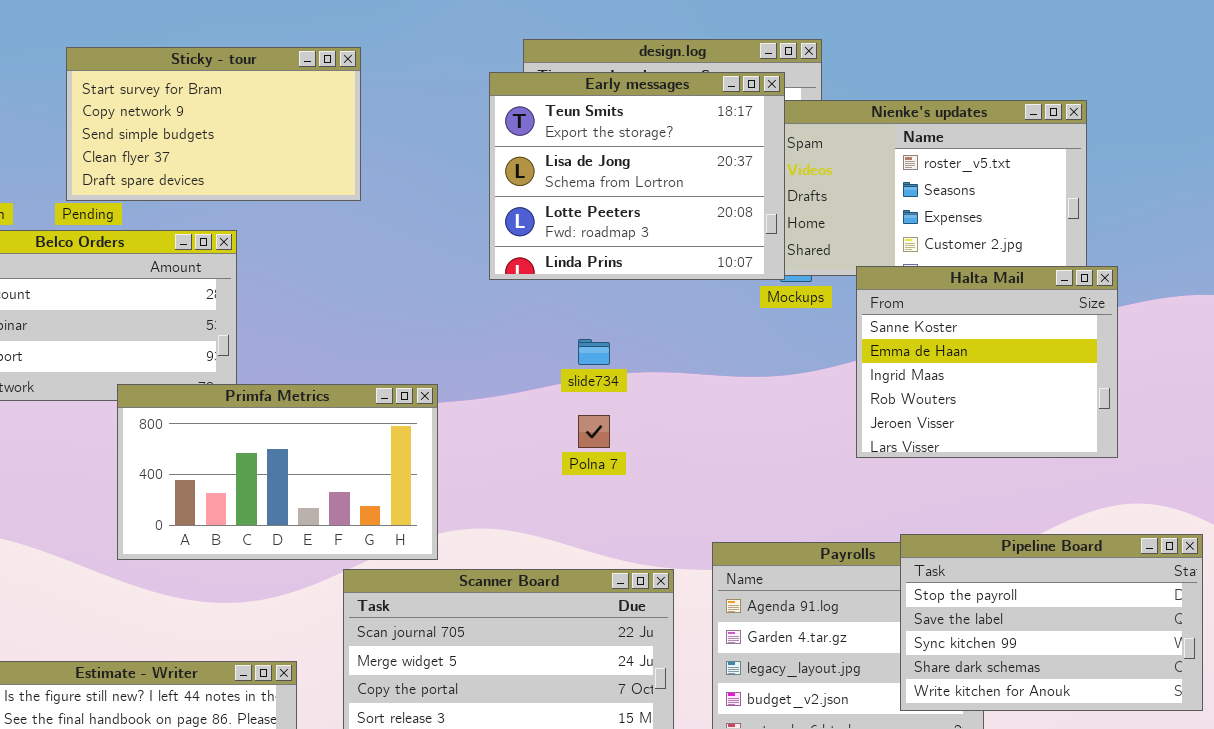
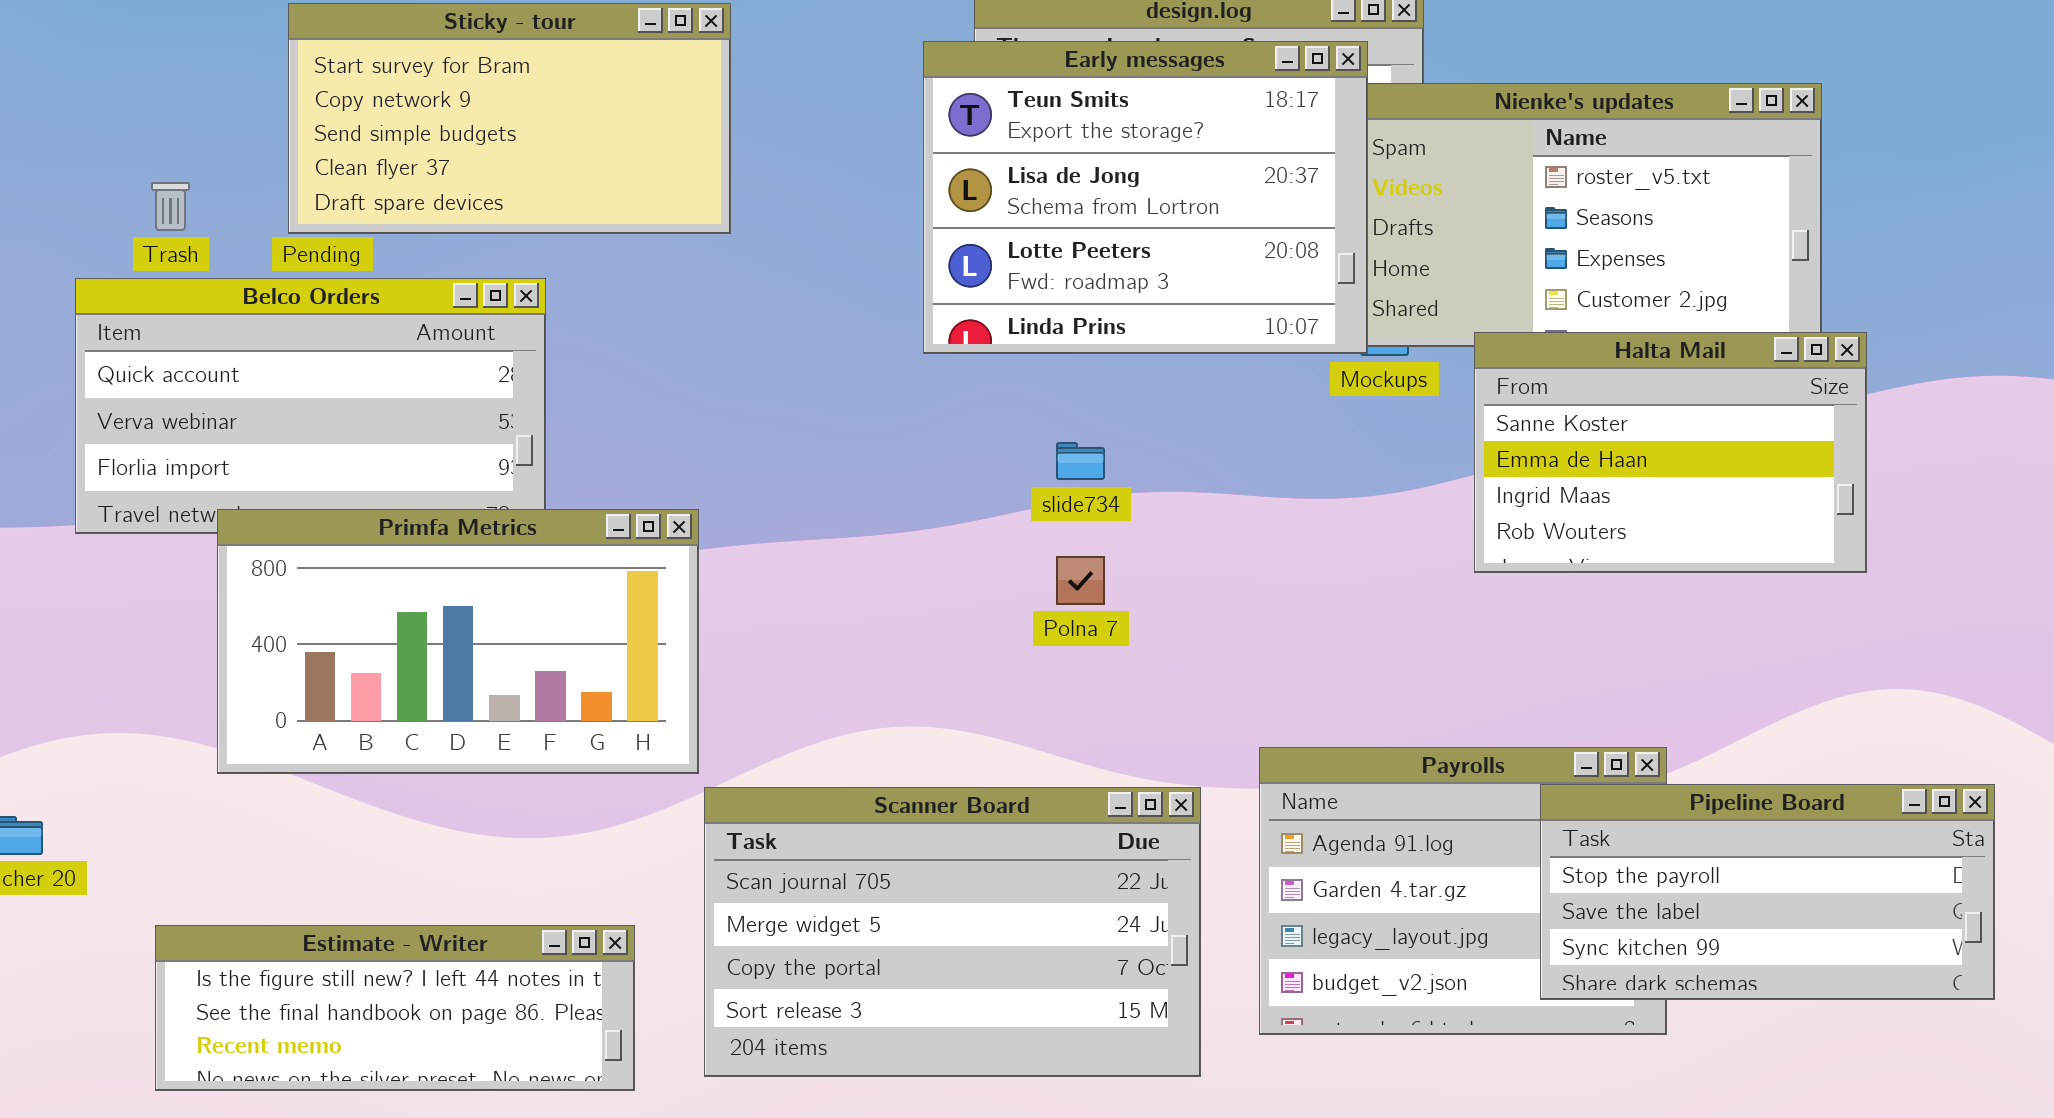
Halta Mail: [856,266,1118,458] -> [1474,332,1867,573], resized
Primfa Metrics: [117,384,438,560] -> [217,509,699,774], moved
Pipeline Board: [900,534,1203,711] -> [1540,784,1995,1000], resized

